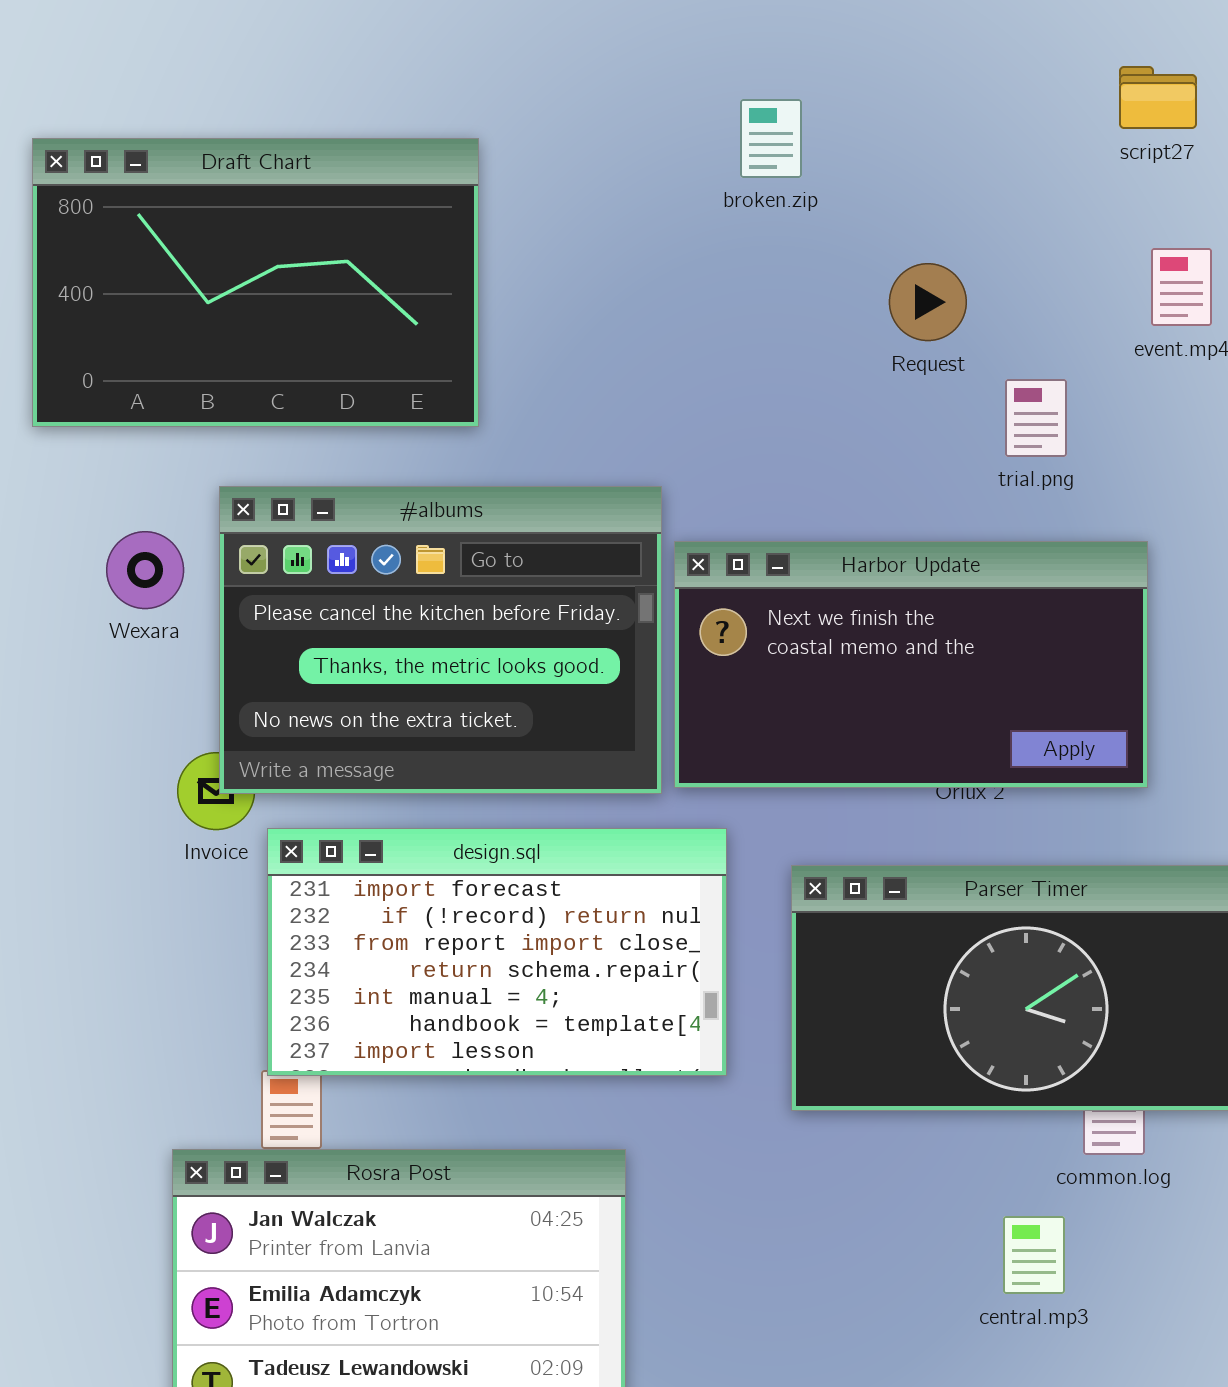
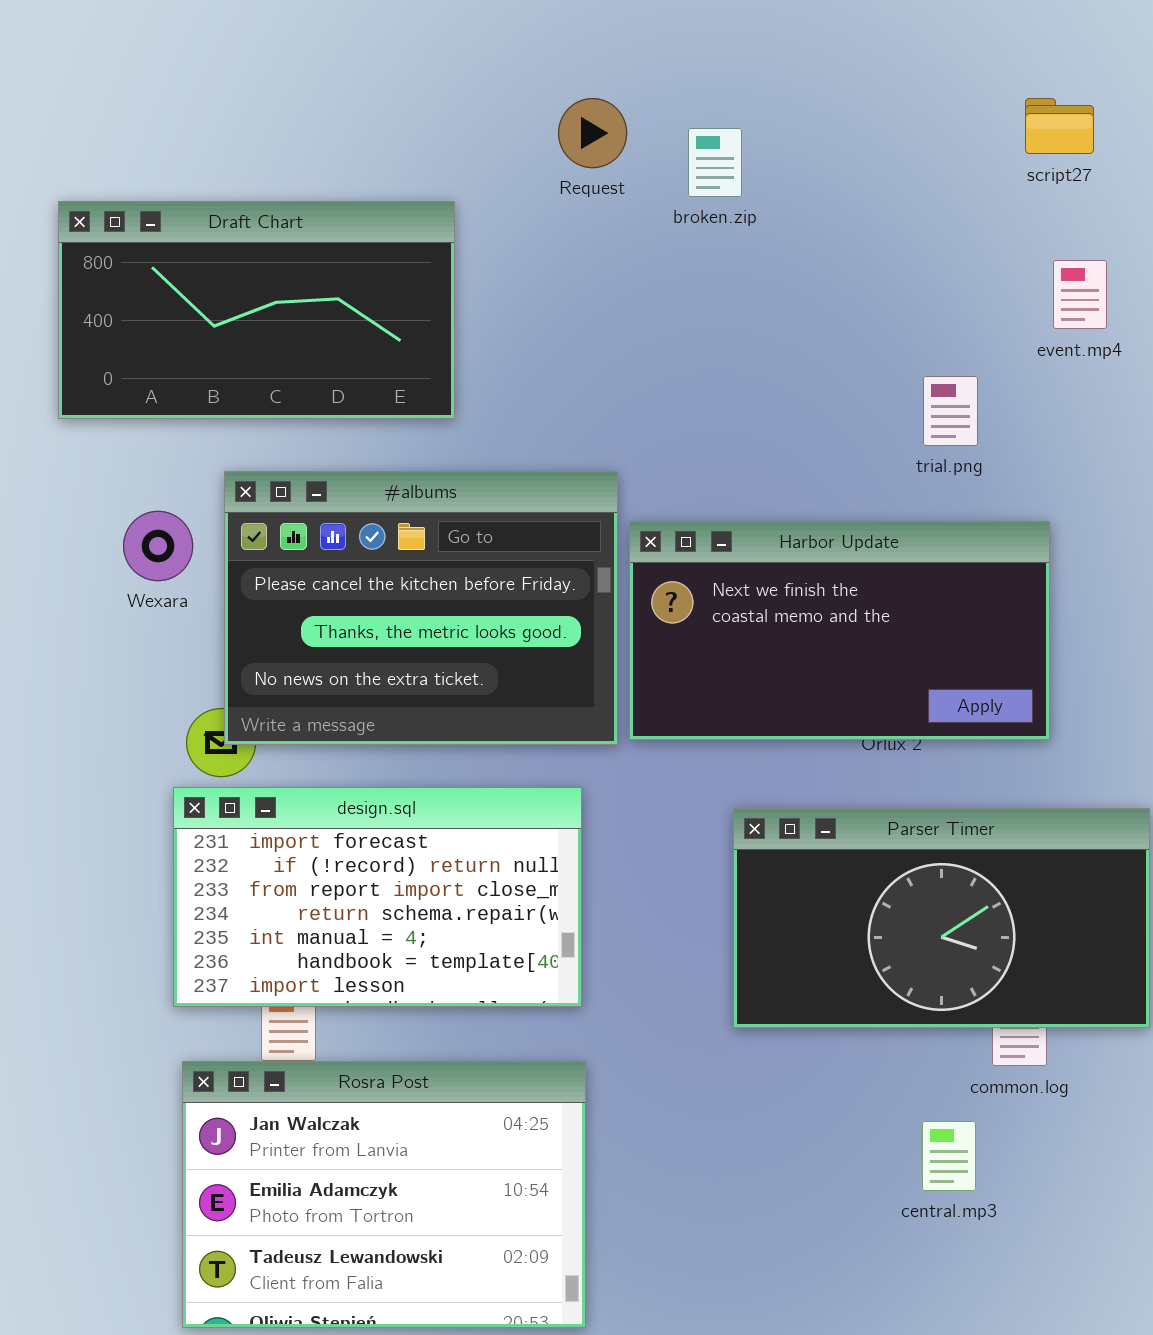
Draft Chart: [32,138,479,427] -> [58,201,455,419], resized
Request: [889,263,967,341] -> [558,98,627,168], moved
design.sql: [267,828,727,1076] -> [173,787,582,1007], moved

